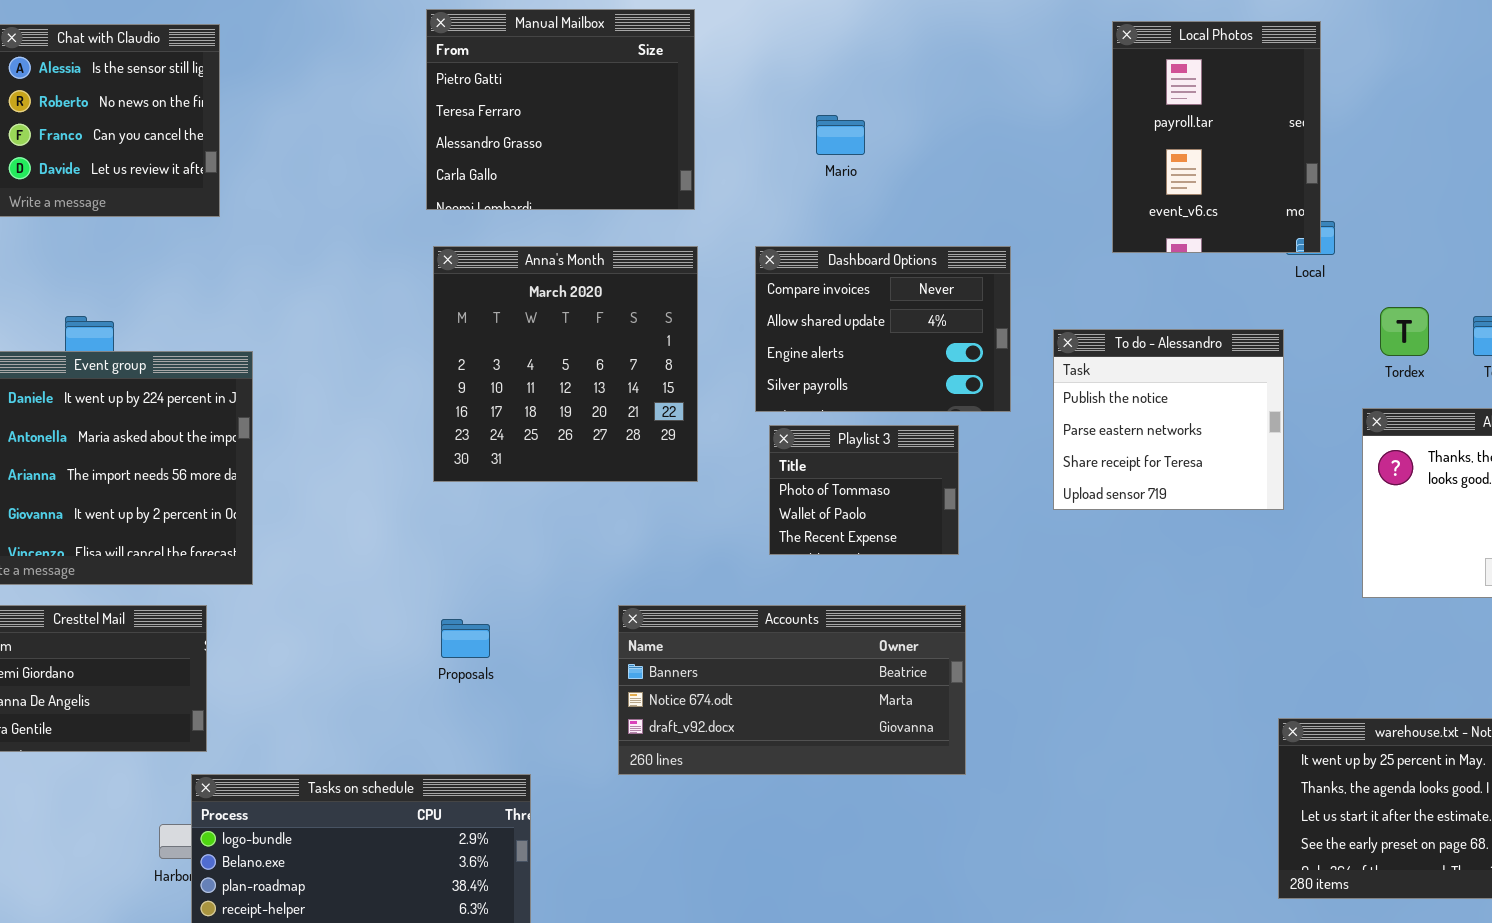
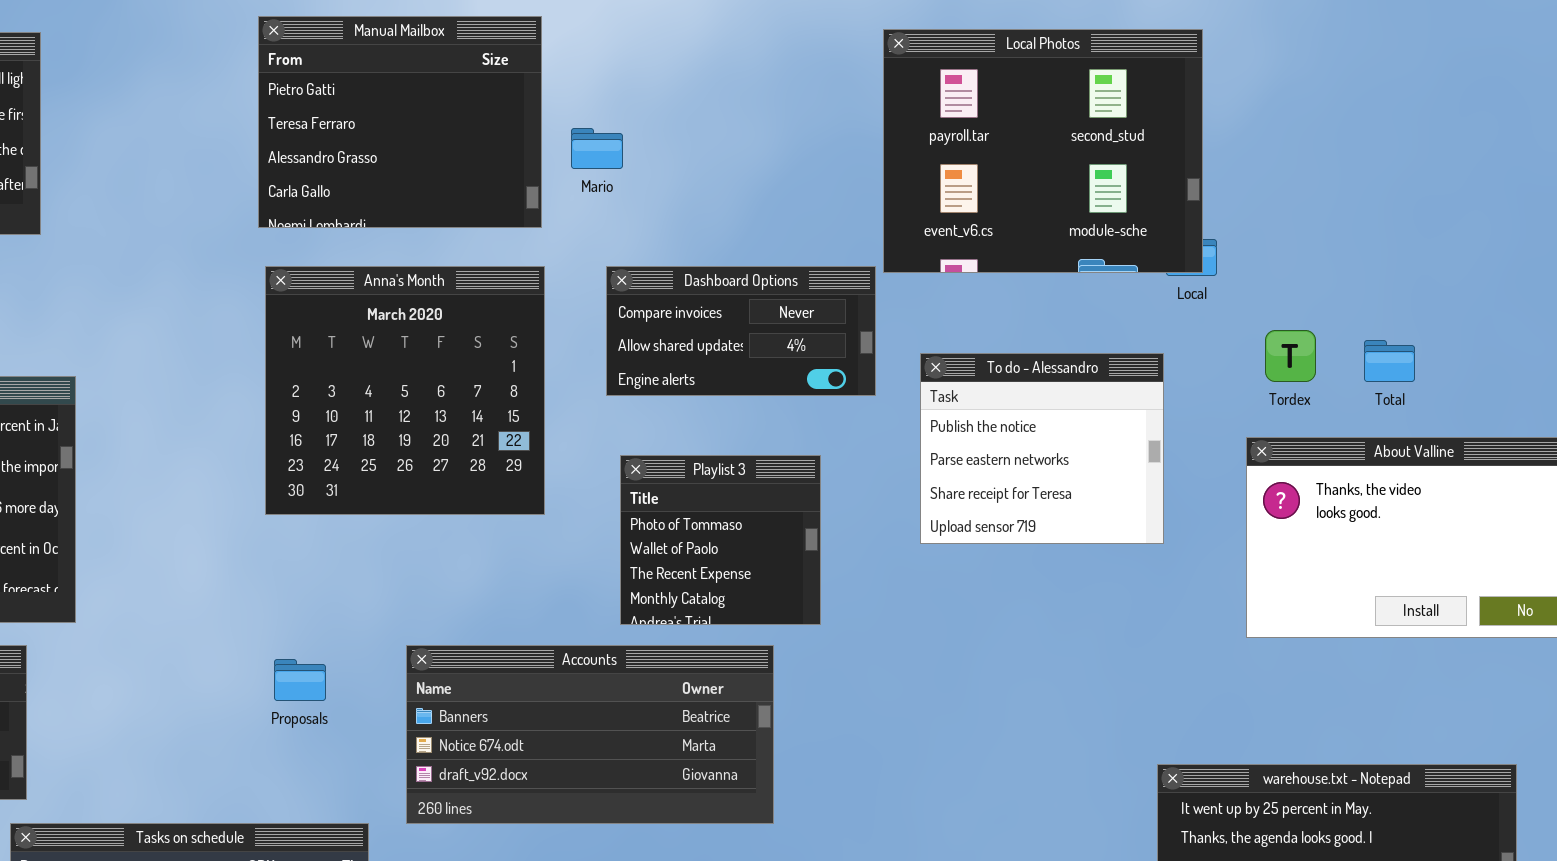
Local Photos: [1112,21,1321,253] -> [883,29,1203,273], resized
Mario: [816,115,865,155] -> [571,128,623,169], moved
Dashboard Options: [755,246,1011,412] -> [606,266,876,396], resized
Playlist 3: [769,425,959,555] -> [620,455,821,625], resized
Accounts: [618,605,966,775] -> [406,645,774,824], moved

